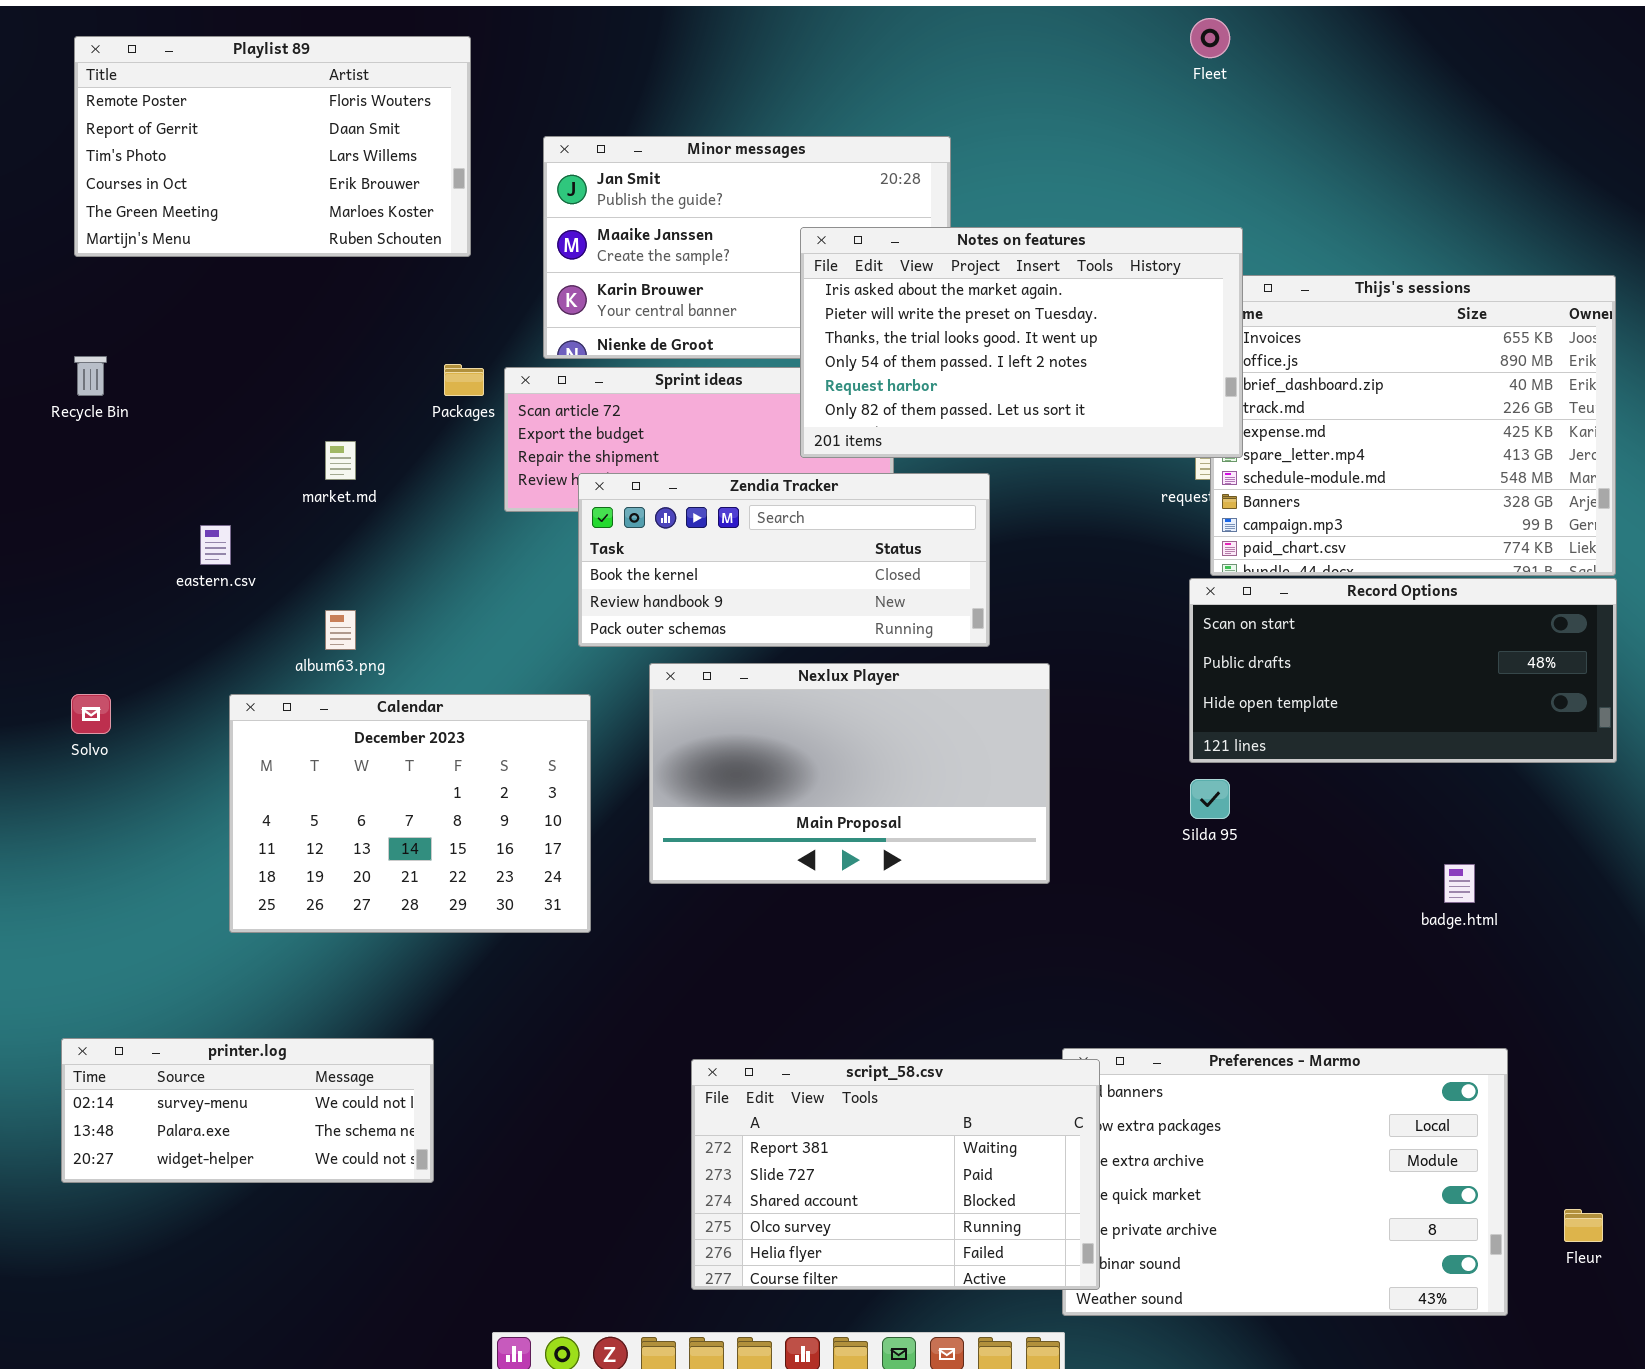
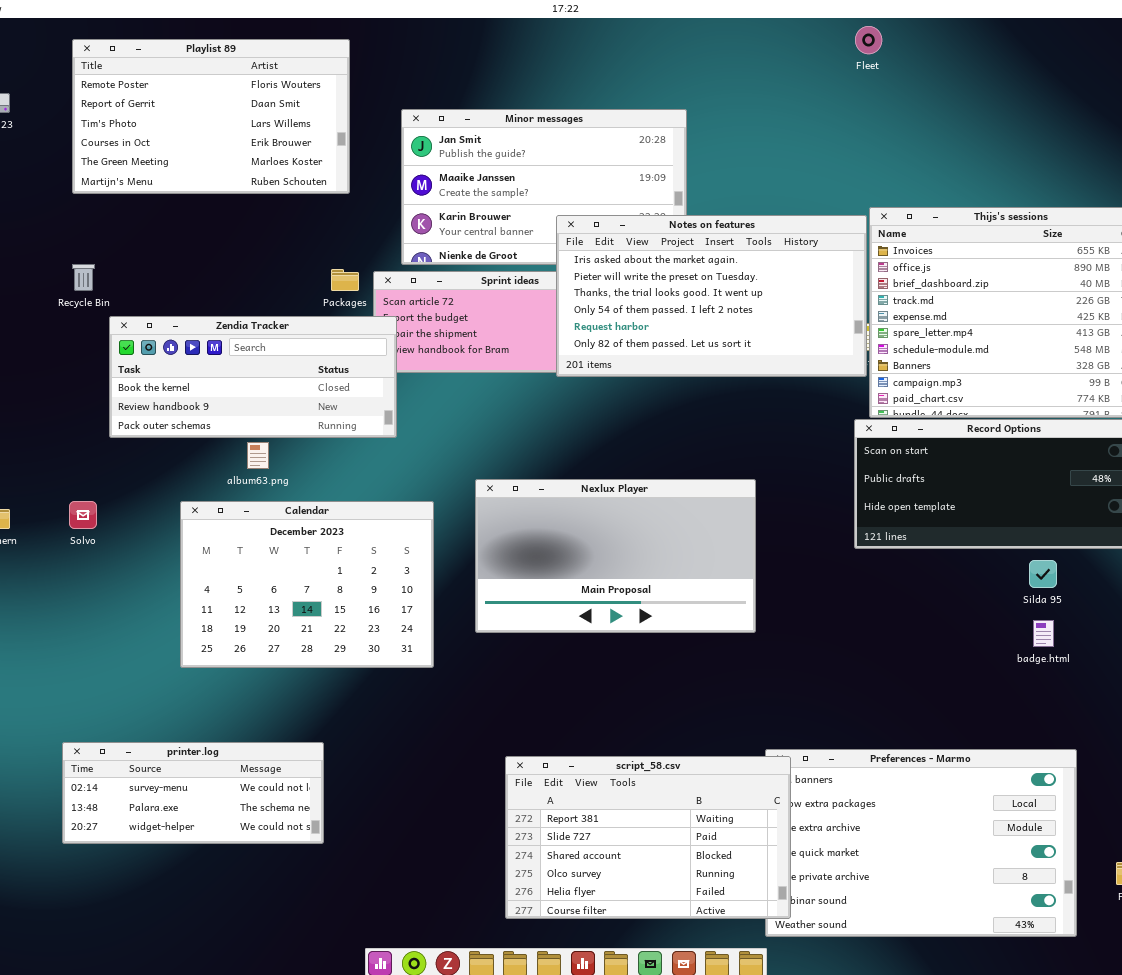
Notes on features: [800,227,1243,458] -> [556,215,867,377], moved
Zendia Tracker: [578,473,990,647] -> [109,316,397,438], moved
Silda 95: [1190,779,1230,819] -> [1029,560,1057,588], moved

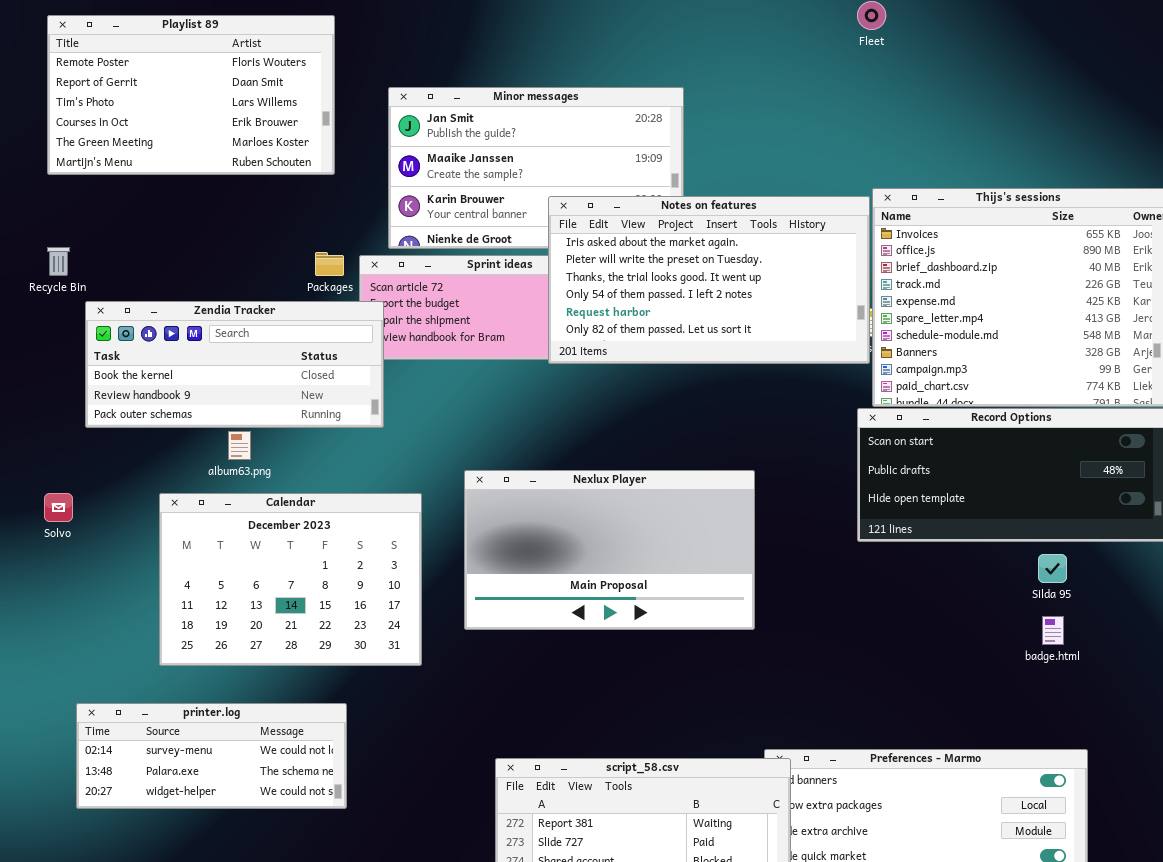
printer.log: [62,742,324,844] -> [76,703,347,809], moved

